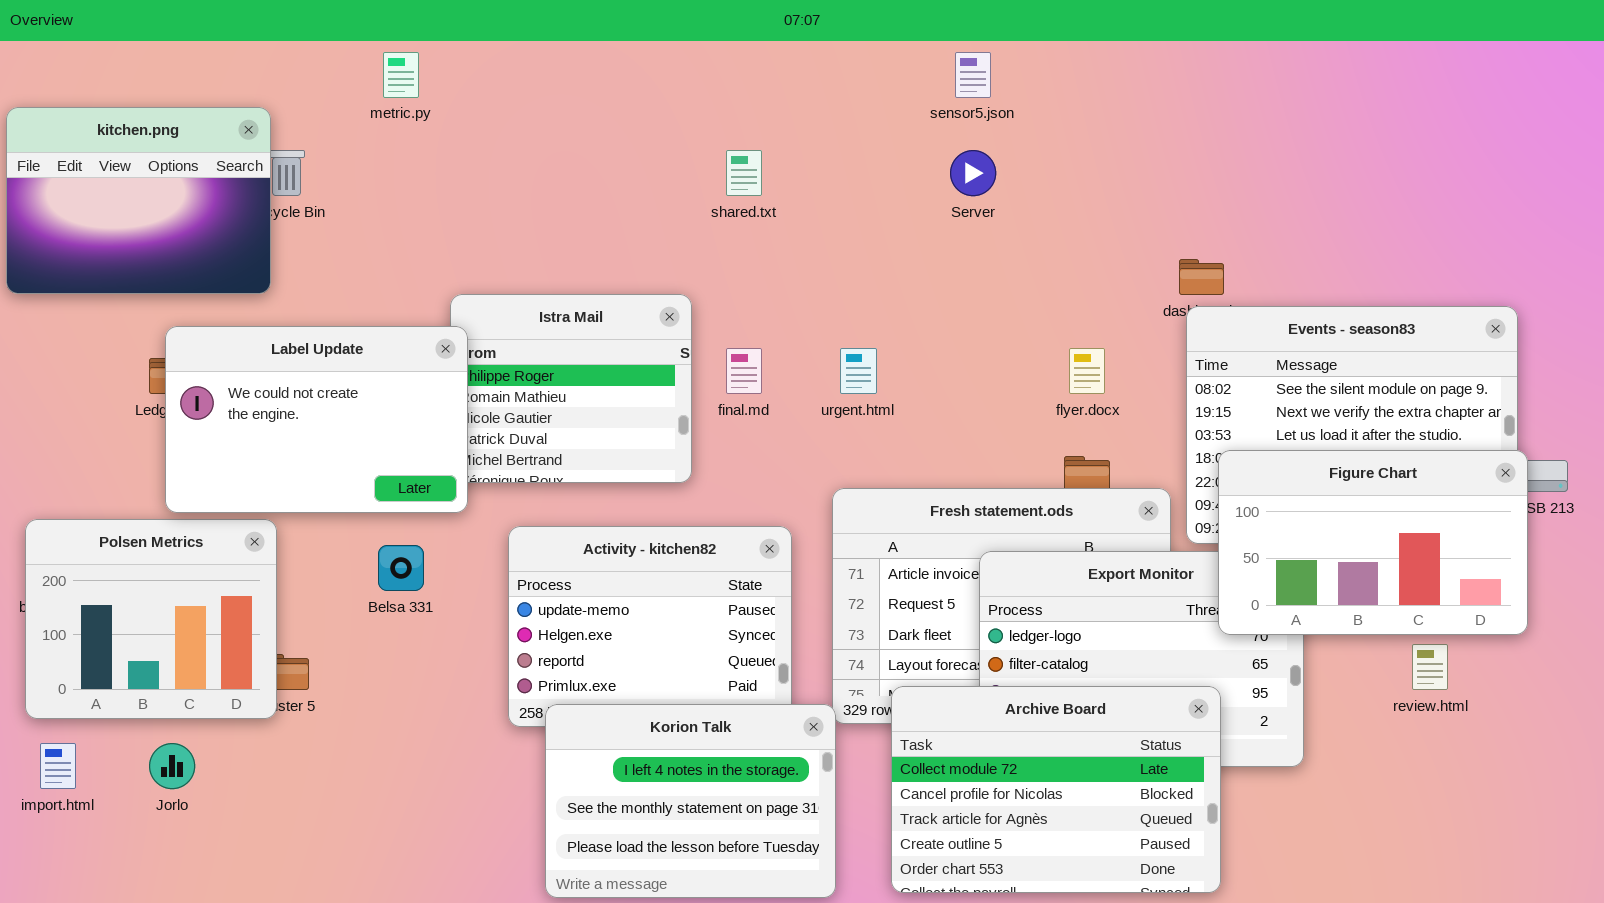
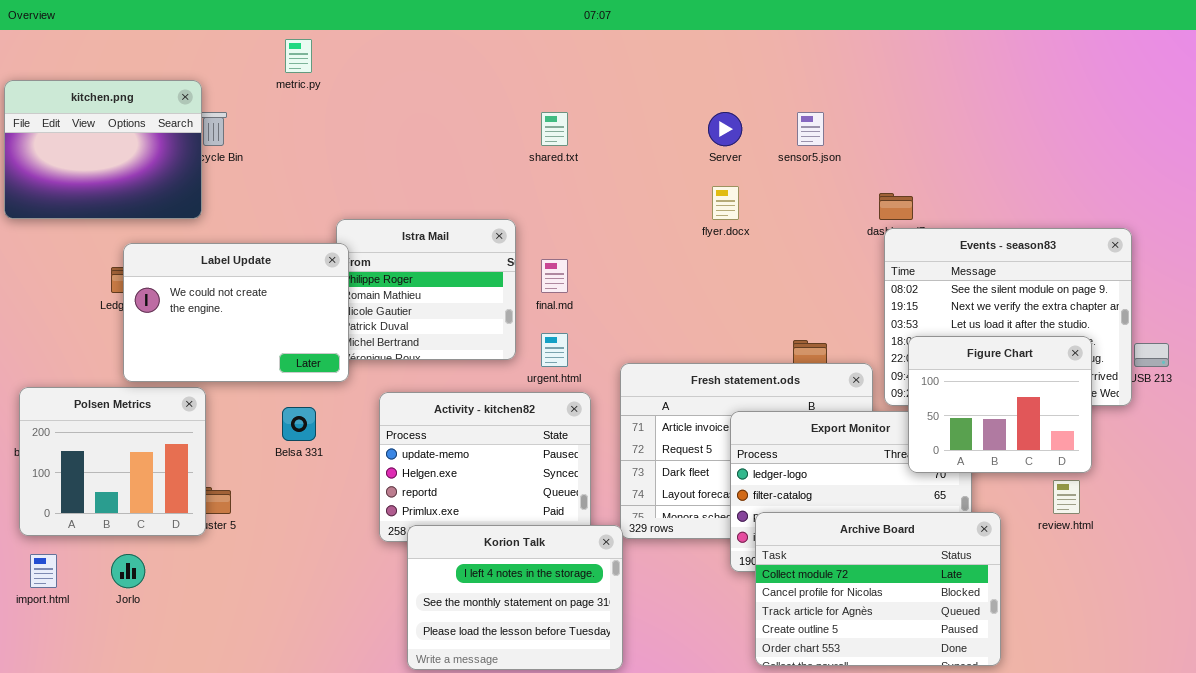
sensor5.json: [955,52,991,98] -> [797,112,824,146], moved
urgent.html: [840,348,877,394] -> [541,333,568,367], moved
flyer.docx: [1069,348,1105,394] -> [712,186,739,220], moved
Figure Chart: [1218,450,1528,635] -> [908,336,1092,473], resized
Archive Board: [891,686,1221,893] -> [755,512,1001,666], moved

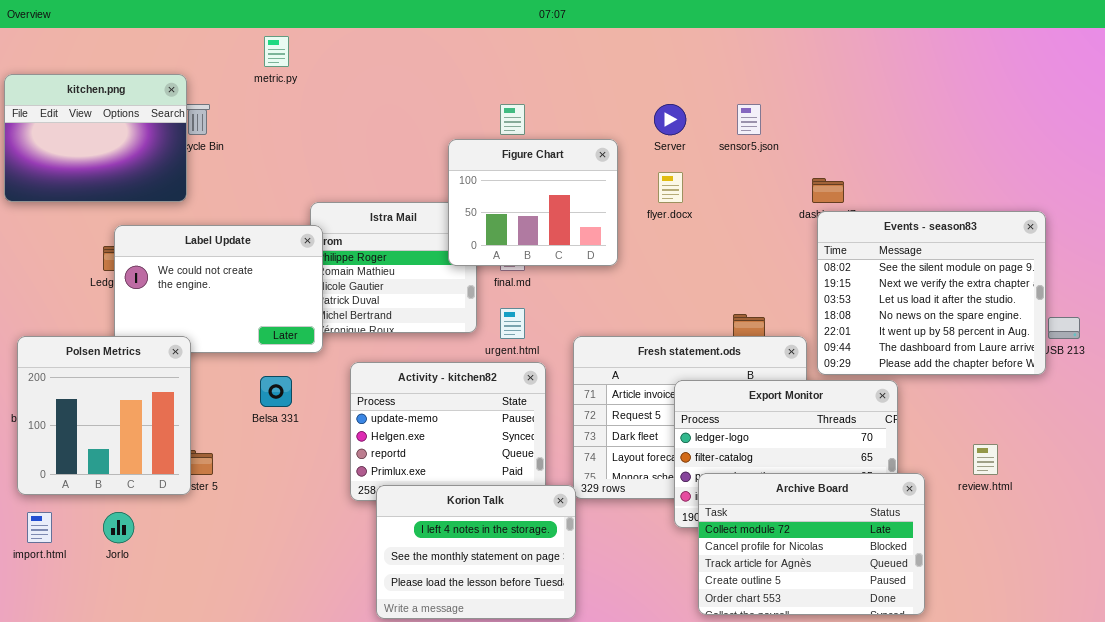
Figure Chart: [908,336,1092,473] -> [448,139,618,266], moved
Polsen Metrics: [19,387,206,536] -> [17,336,191,495], resized

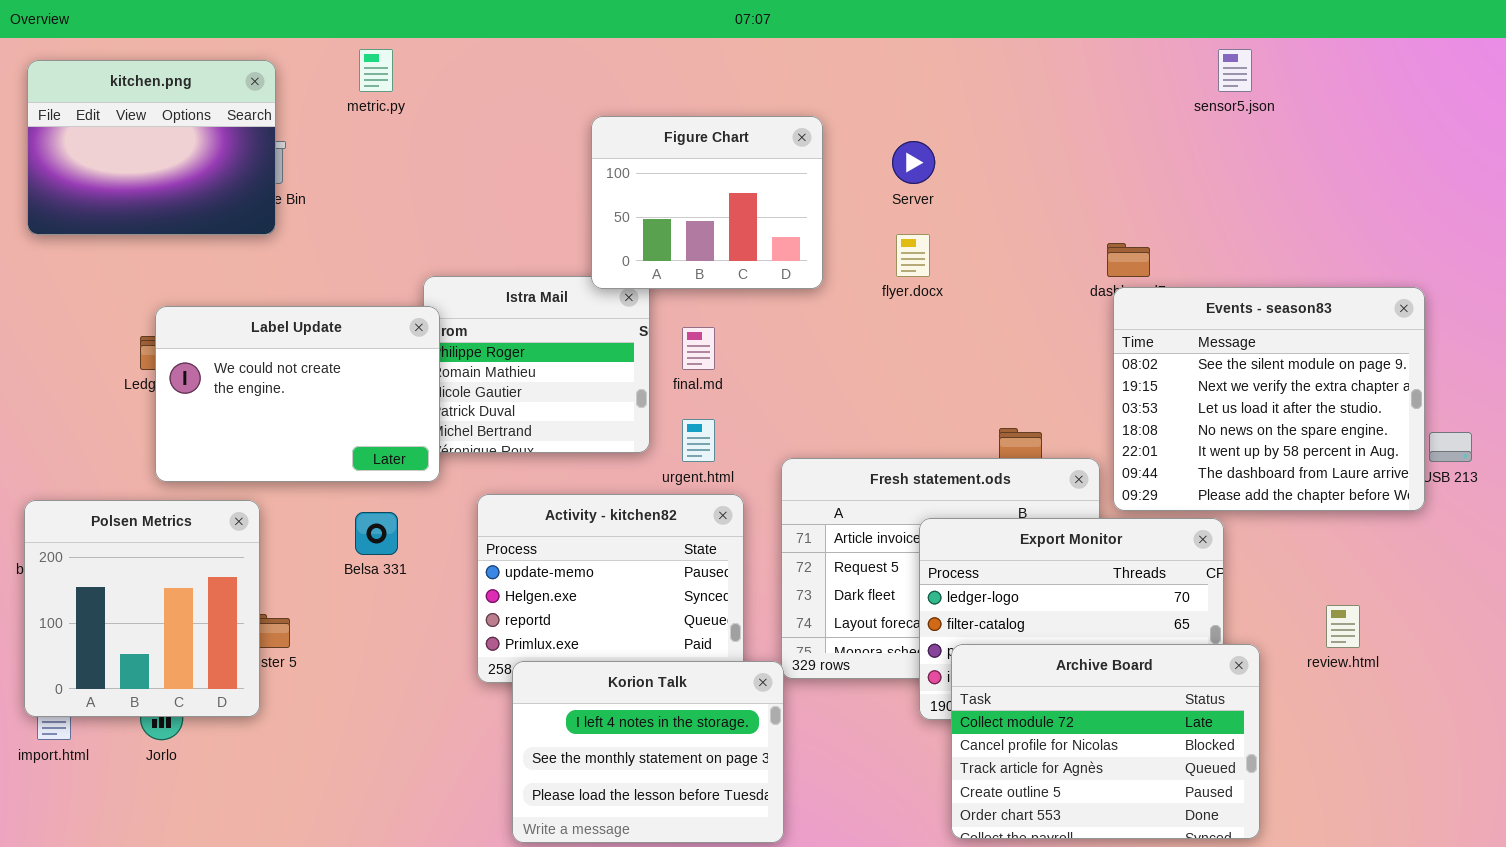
kitchen.png: [4,74,187,202] -> [27,60,276,235], moved
sensor5.json: [737,104,761,135] -> [1218,49,1252,92], moved
Figure Chart: [448,139,618,266] -> [591,116,823,289], moved
Polsen Metrics: [17,336,191,495] -> [24,500,260,717], moved

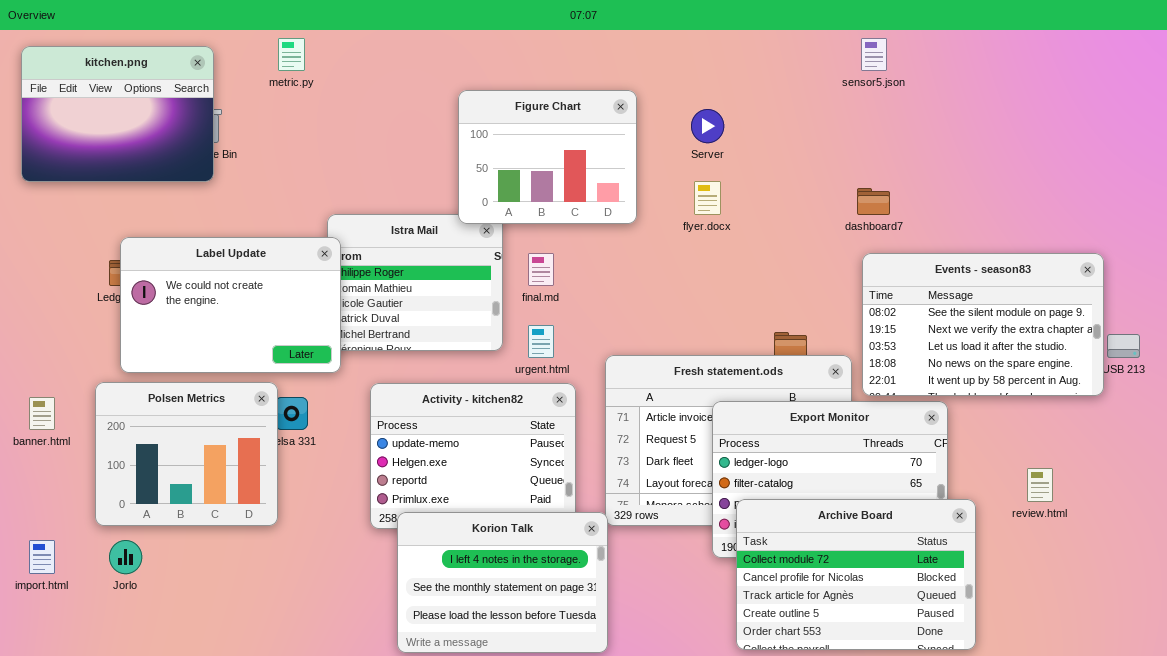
sensor5.json: [1218,49,1252,92] -> [861,38,887,71], moved
Events - season83: [1113,287,1425,511] -> [862,253,1104,396], resized
Polsen Metrics: [24,500,260,717] -> [95,382,278,526], moved, resized

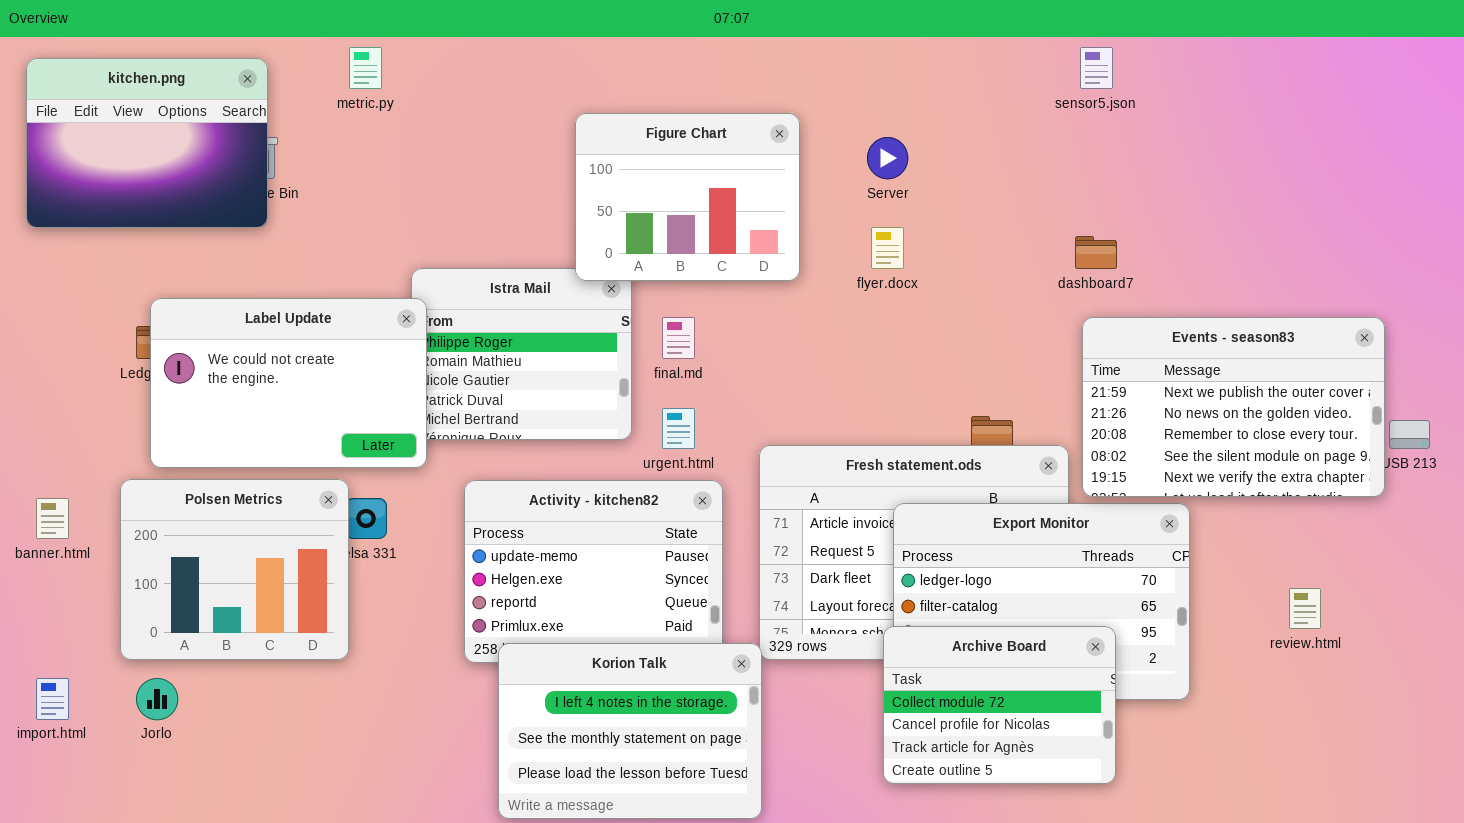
Events - season83: [862,253,1104,396] -> [1082,317,1385,497], scrolled up 3 rows
Archive Board: [736,499,976,650] -> [883,626,1116,784], moved, resized

